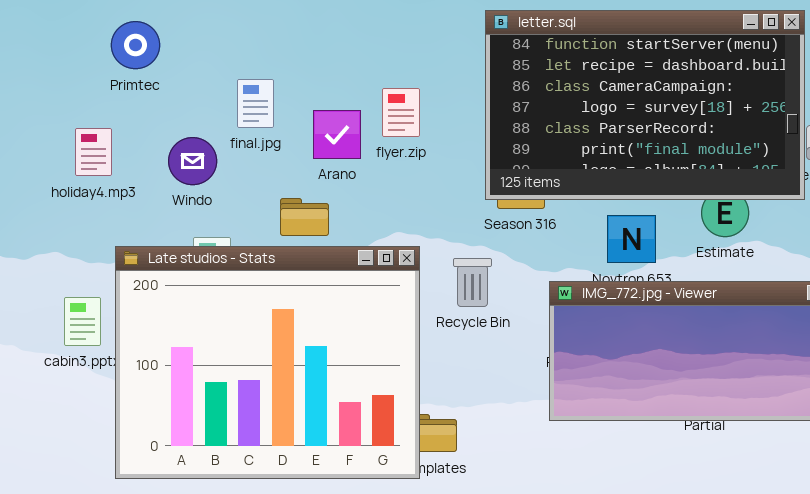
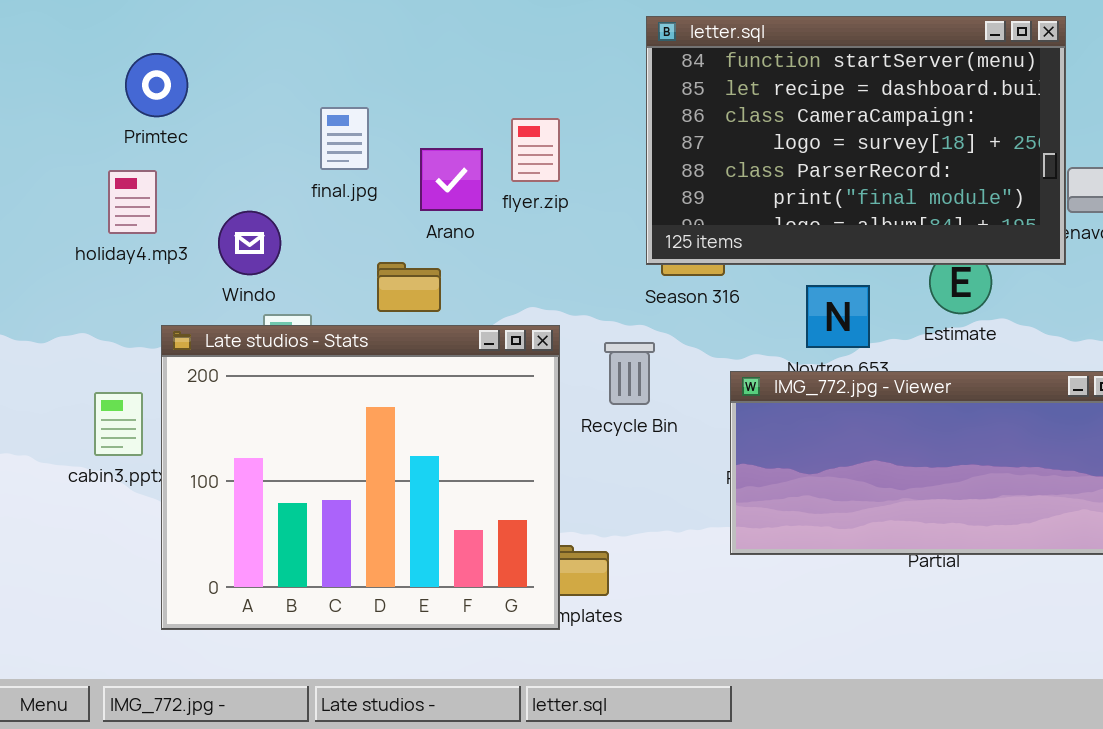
Primtec: [111,21,160,69] -> [125,53,188,117], moved
Windo: [168,137,217,185] -> [218,211,281,275], moved

